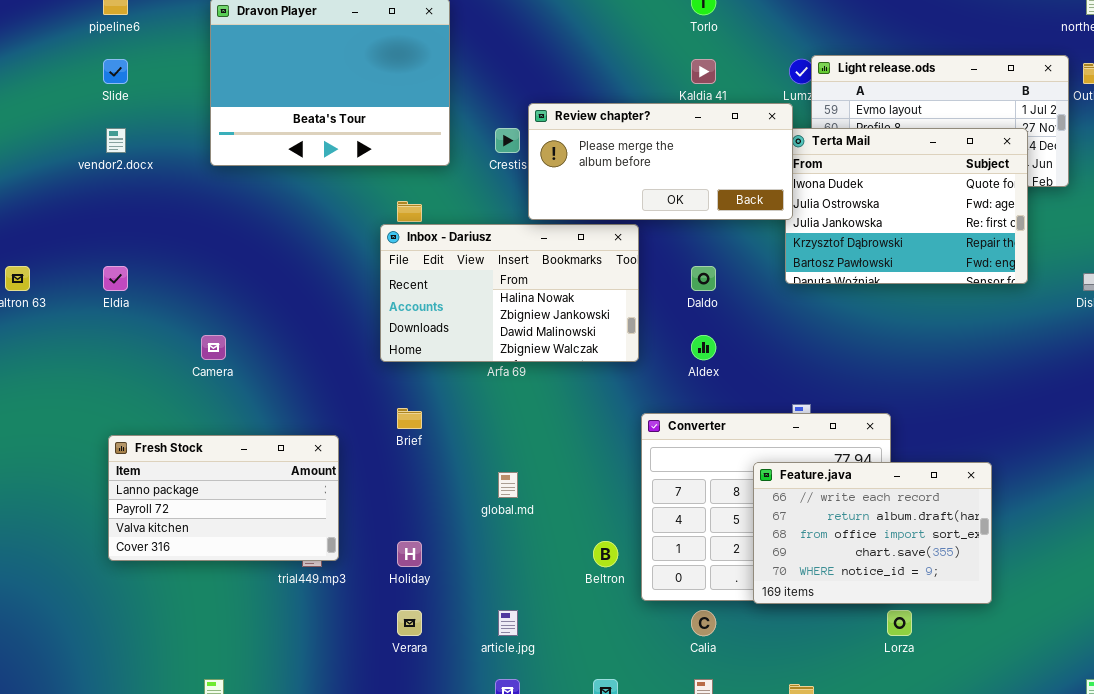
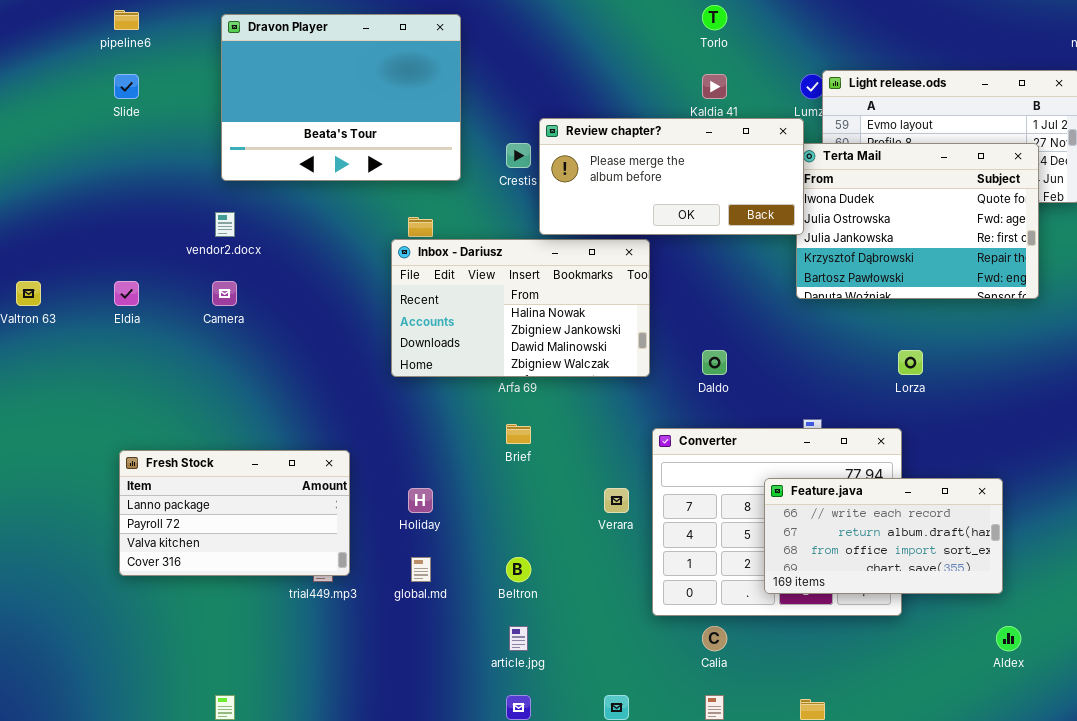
vendor2.docx: [106,128,126,153] -> [215,212,235,237], moved
Daldo: [691,266,716,291] -> [702,350,727,375], moved
Camera: [201,335,226,360] -> [212,281,237,306], moved
Aldex: [691,335,716,360] -> [996,626,1021,651], moved
Brief: [397,408,422,429] -> [506,424,531,444], moved
Feature.java: [753,462,992,604] -> [764,478,1003,594], resized
global.md: [498,472,518,498] -> [411,557,431,582], moved
Holiday: [397,541,422,567] -> [408,488,433,513], moved
Beltron: [593,541,618,567] -> [506,557,531,582], moved
Verara: [397,610,422,636] -> [604,488,629,513], moved
Lorza: [887,610,912,636] -> [898,350,923,375], moved

